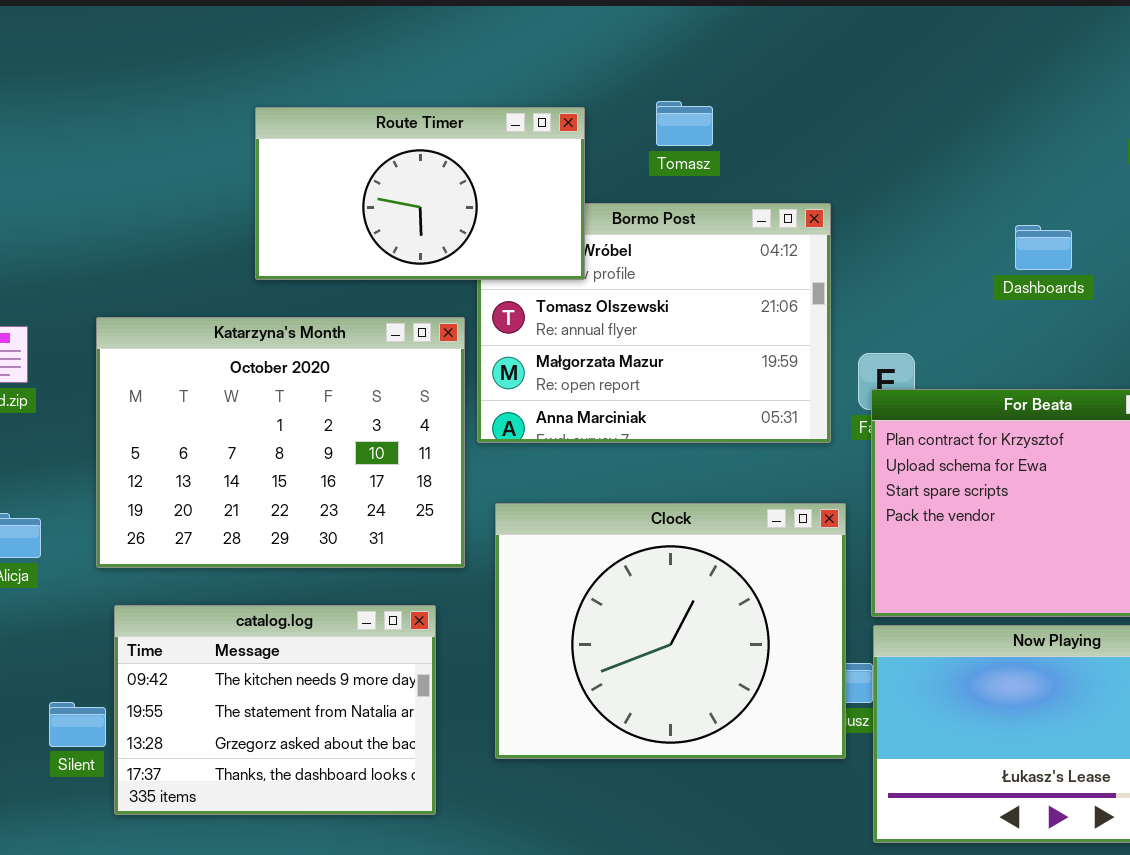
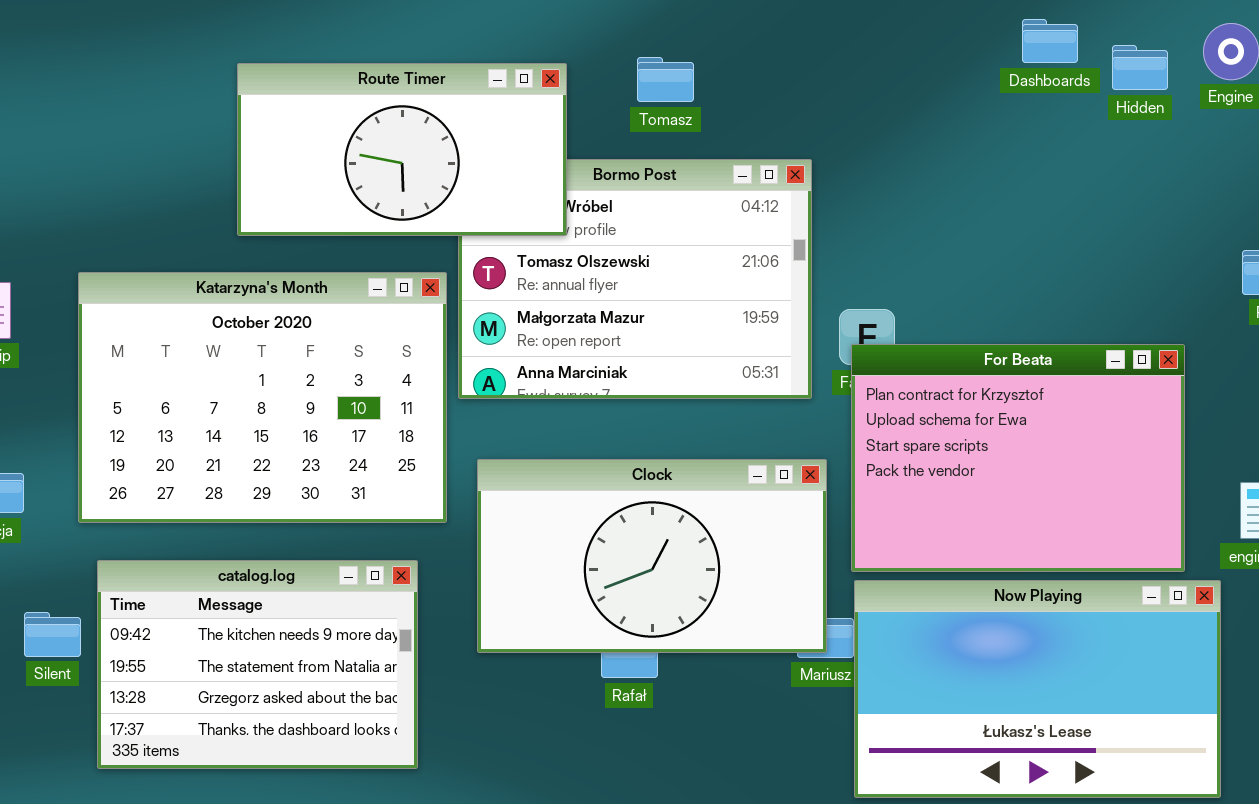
Dashboards: [1015,225,1072,270] -> [1022,19,1078,63], moved
Clock: [495,503,846,759] -> [477,459,827,653], resized
Silent: [49,702,106,747] -> [24,612,81,657], moved

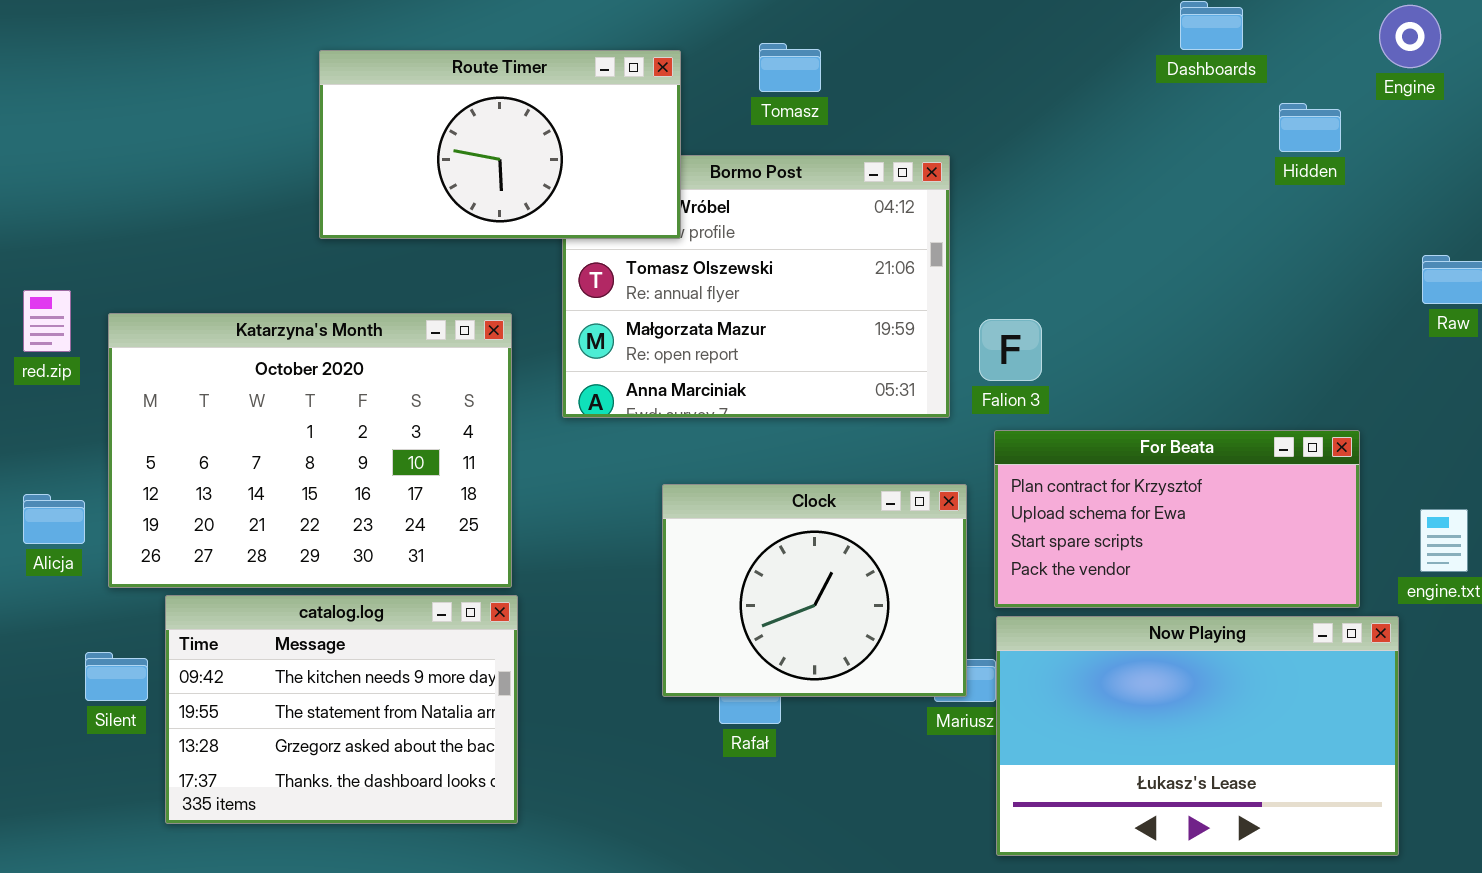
Hidden: [1112,45,1168,90] -> [1279,103,1341,152], moved
Katarzyna's Month: [78,272,447,523] -> [108,313,512,588], moved
For Beata: [851,344,1185,572] -> [994,430,1360,608], resized
Clock: [477,459,827,653] -> [662,484,967,697], resized

